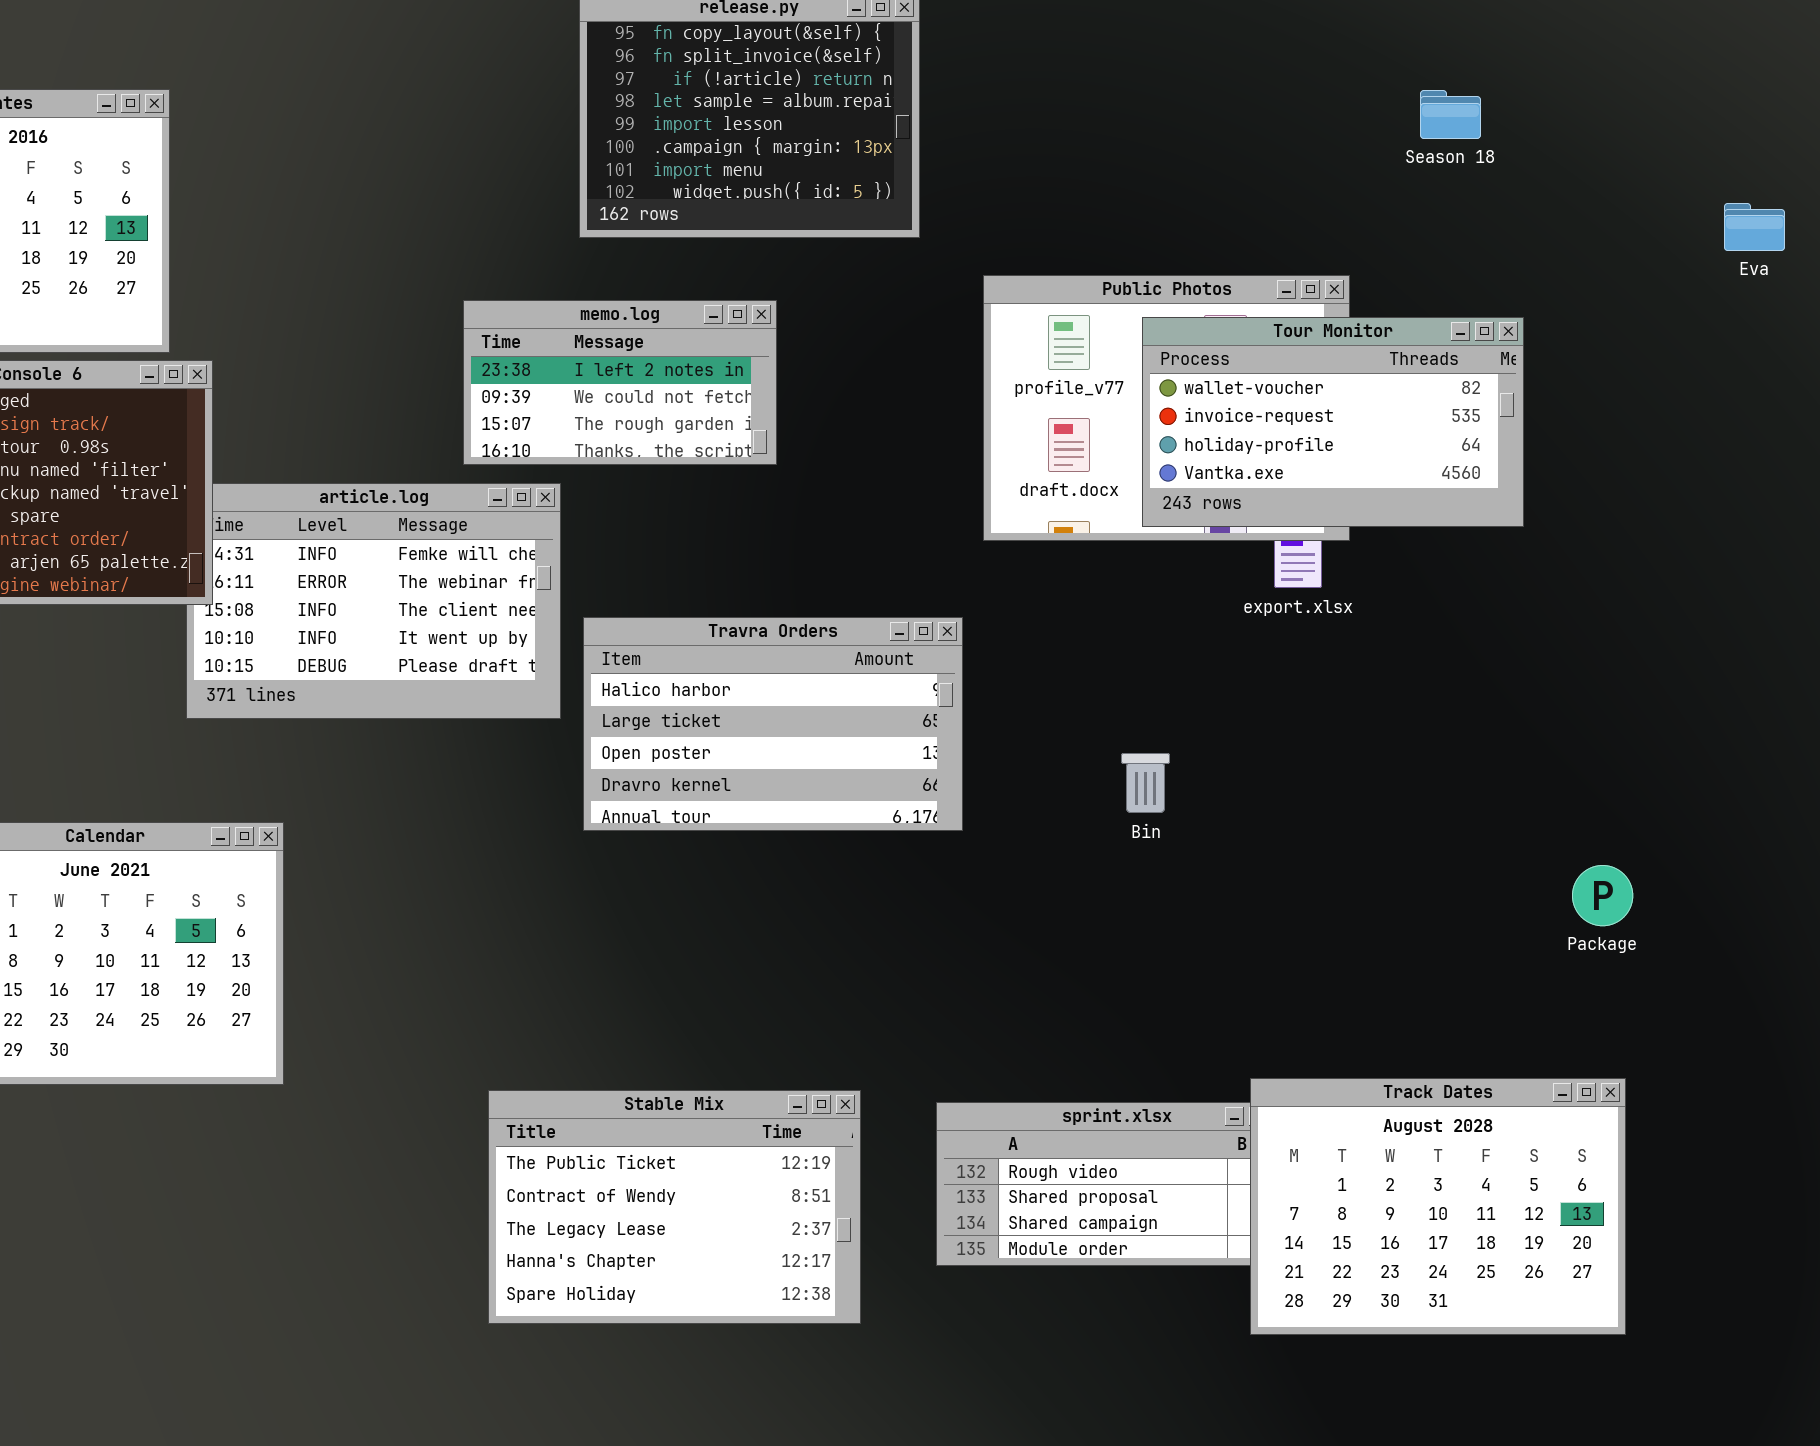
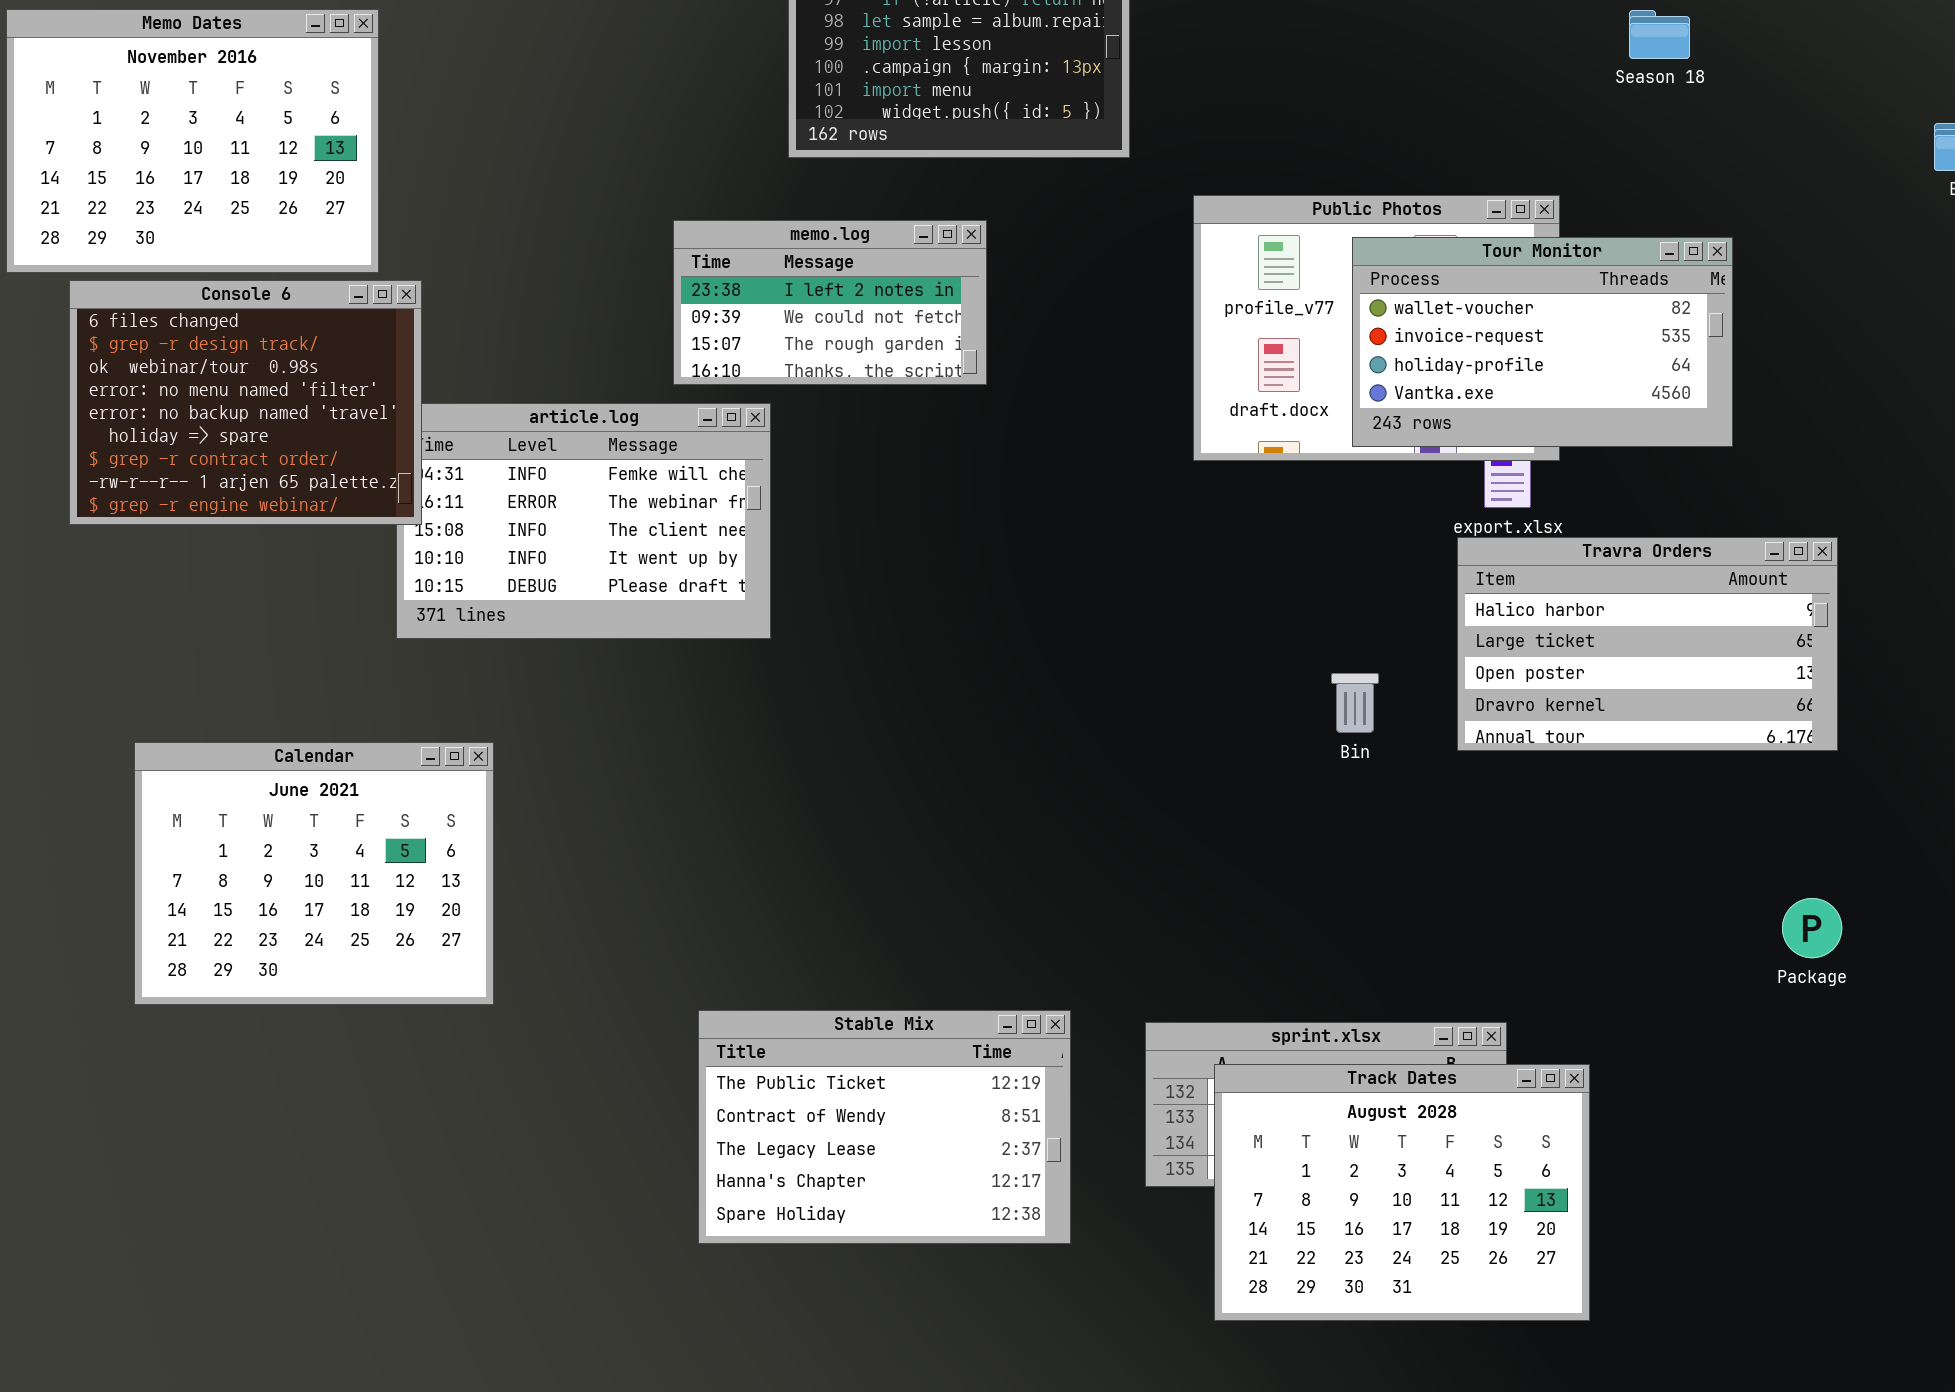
Travra Orders: [583,617,963,831] -> [1457,537,1838,751], moved
Package: [1572,865,1633,926] -> [1782,898,1842,958], moved
Track Dates: [1250,1078,1626,1335] -> [1214,1064,1590,1321], moved

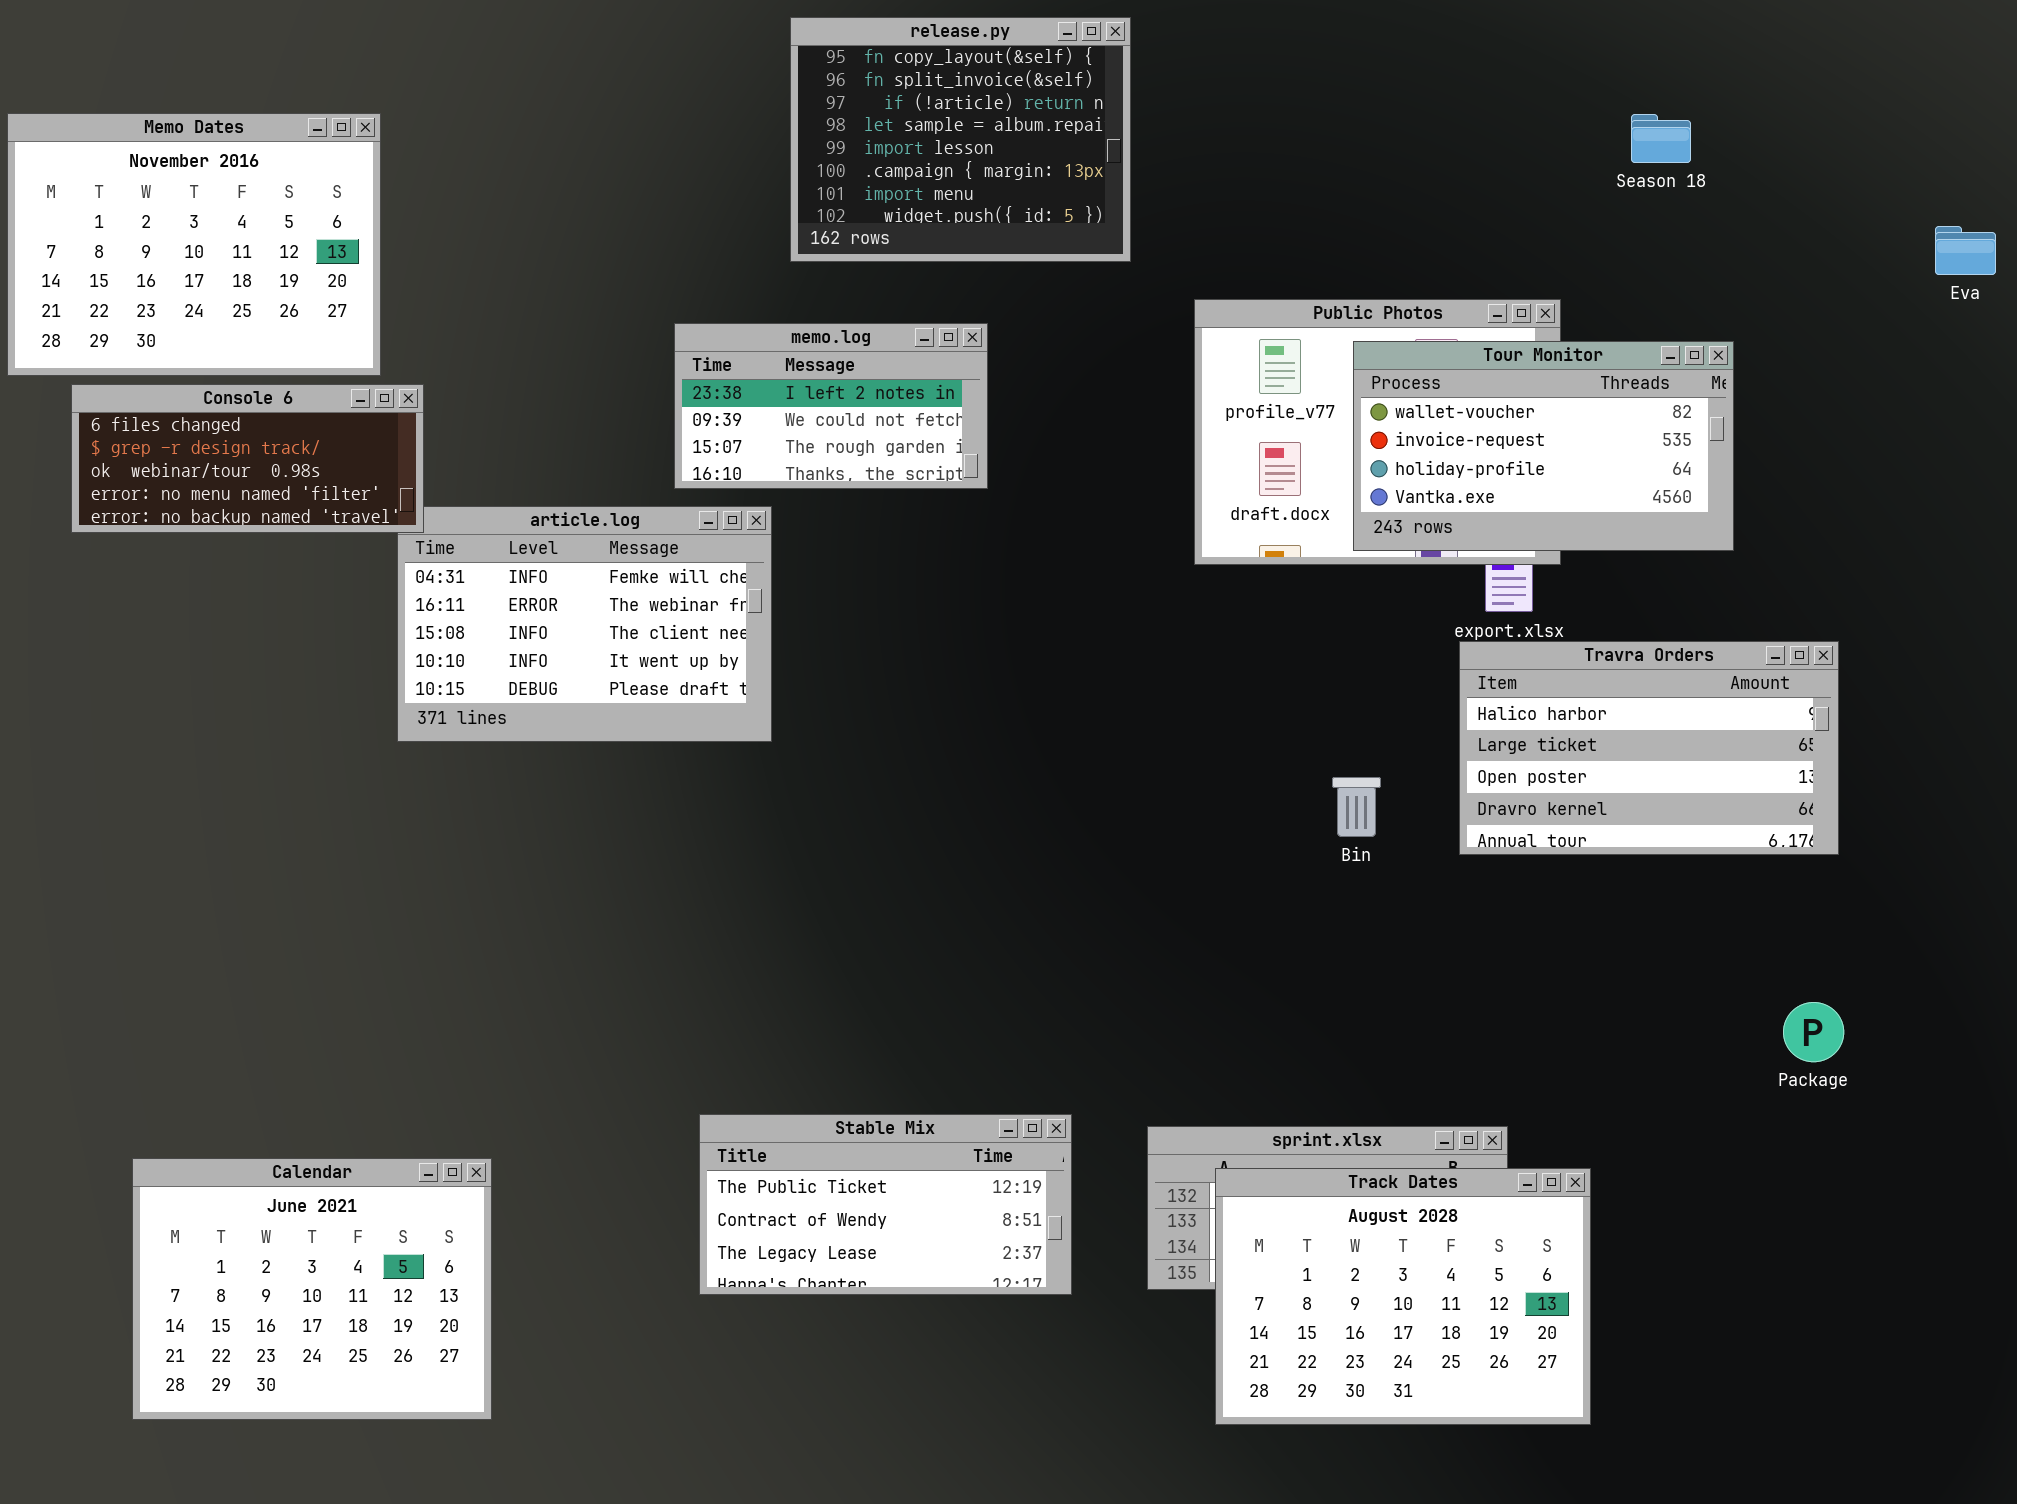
Console 6: [69,280,422,525] -> [71,384,424,533], resized
Calendar: [134,742,494,1005] -> [132,1158,492,1420], moved
Stable Mix: [698,1010,1071,1244] -> [699,1114,1072,1295], resized

